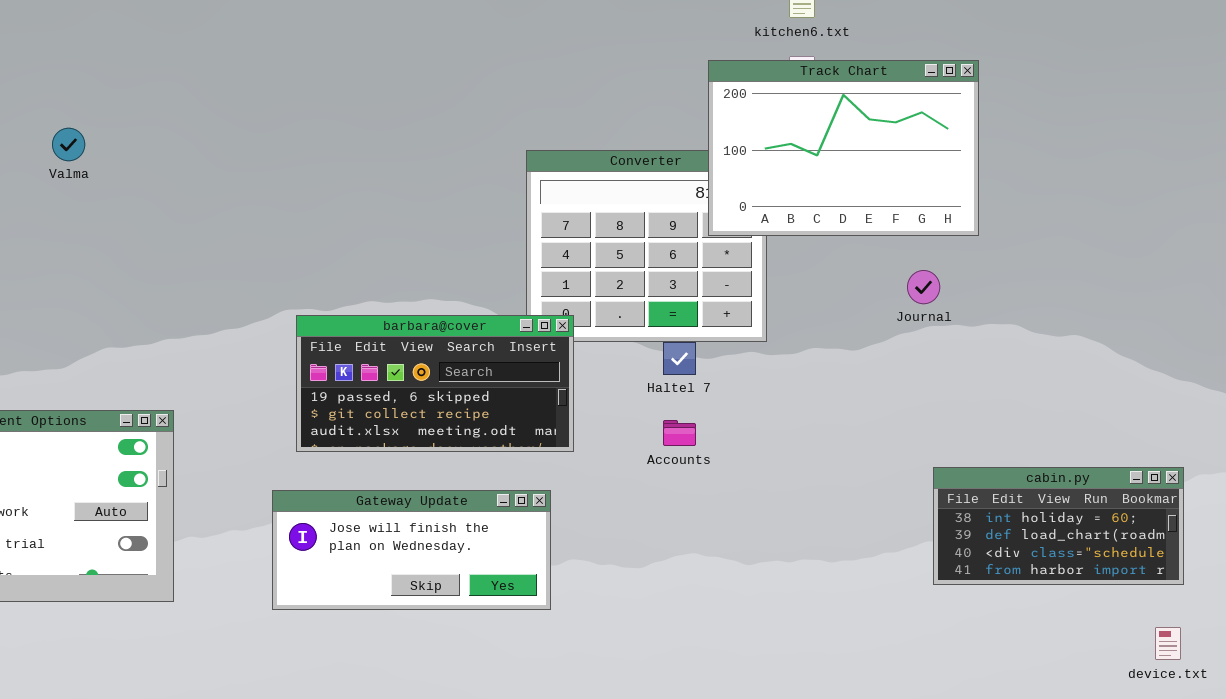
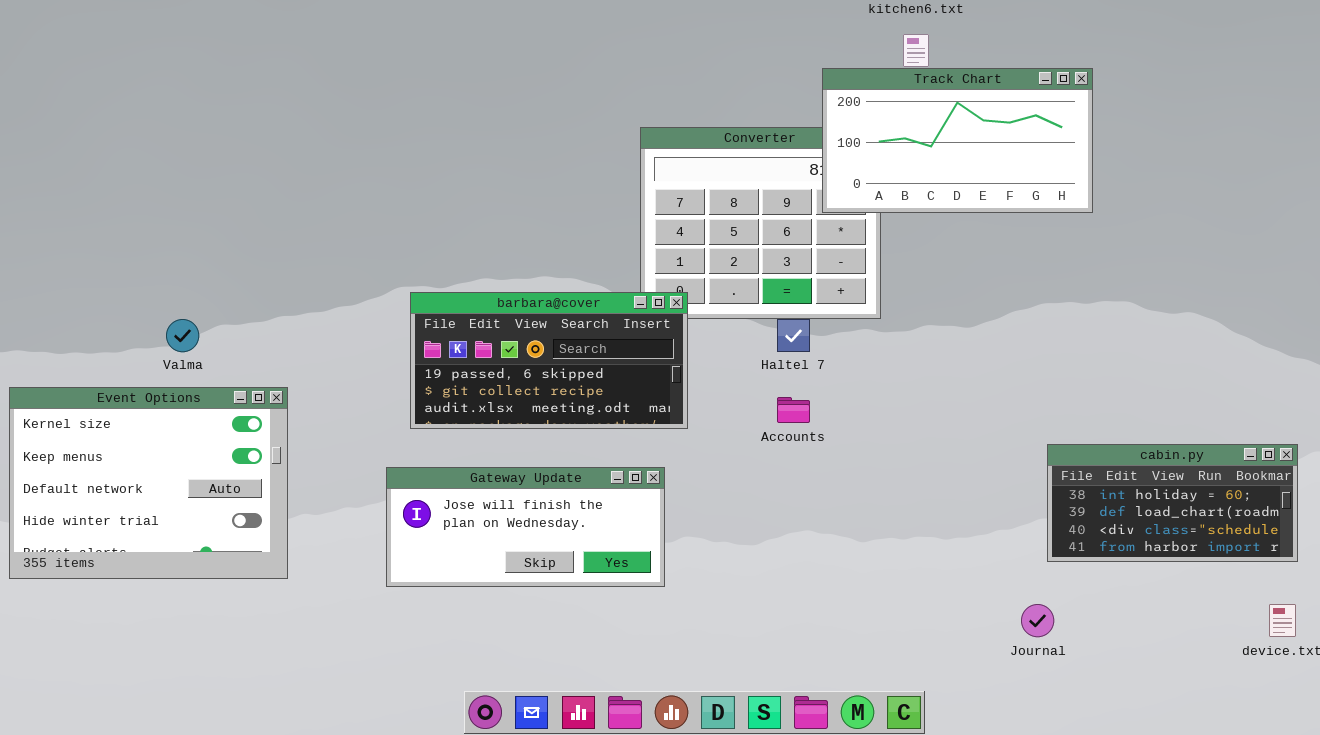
Track Chart: [708,60,979,236] -> [822,68,1093,213], resized
Valma: [52,128,85,161] -> [166,319,199,352], moved
Journal: [907,270,940,304] -> [1021,604,1054,637], moved

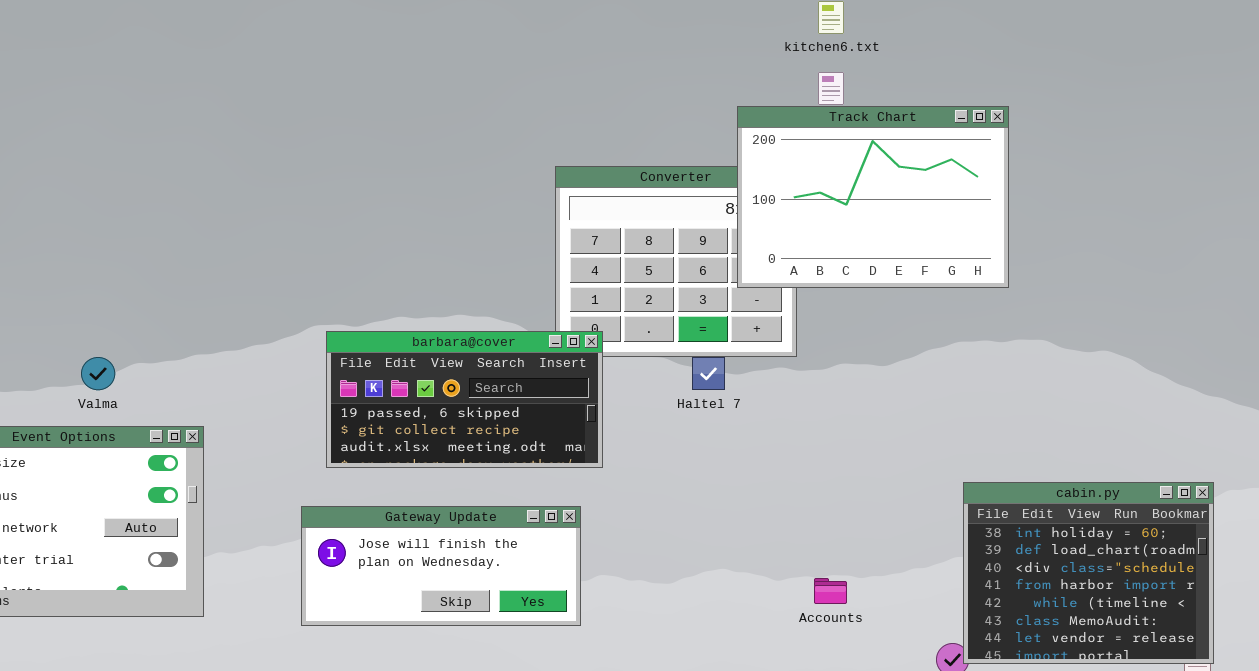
Track Chart: [822,68,1093,213] -> [737,106,1009,288], resized
Accounts: [777,397,810,423] -> [814,578,847,604], moved
cabin.py: [1047,444,1298,562] -> [963,482,1214,664], resized

